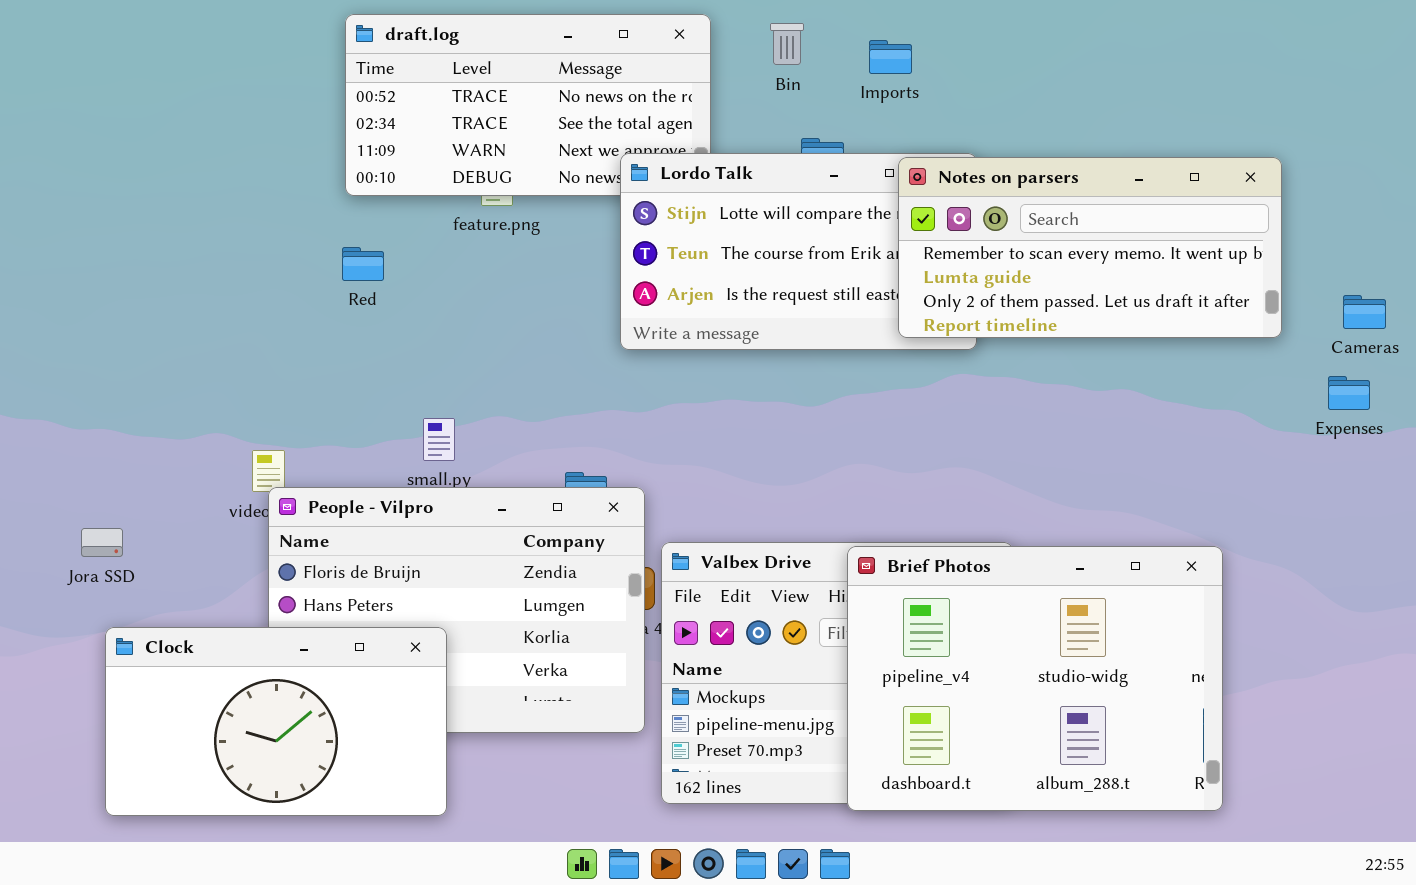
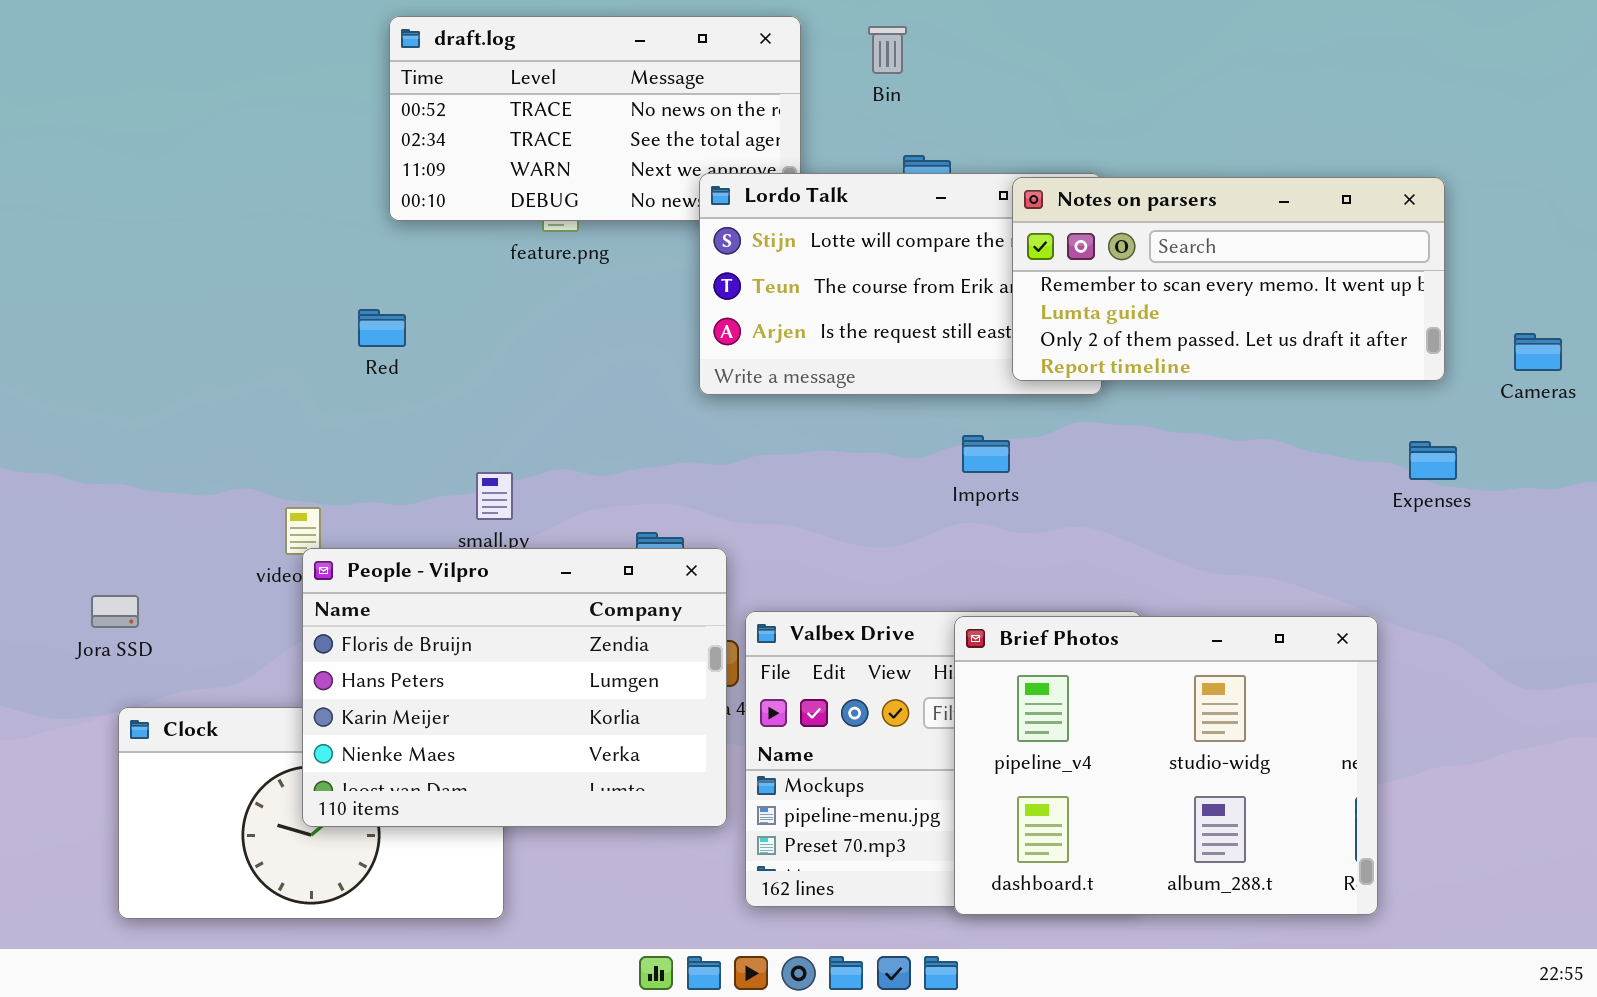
Imports: [869,40,912,74] -> [962,435,1010,473], moved
Red: [342,247,384,281] -> [358,309,406,347], moved
Expenses: [1328,376,1370,410] -> [1409,441,1457,480], moved
People - Vilpro: [268,487,645,733] -> [302,548,727,827], raised

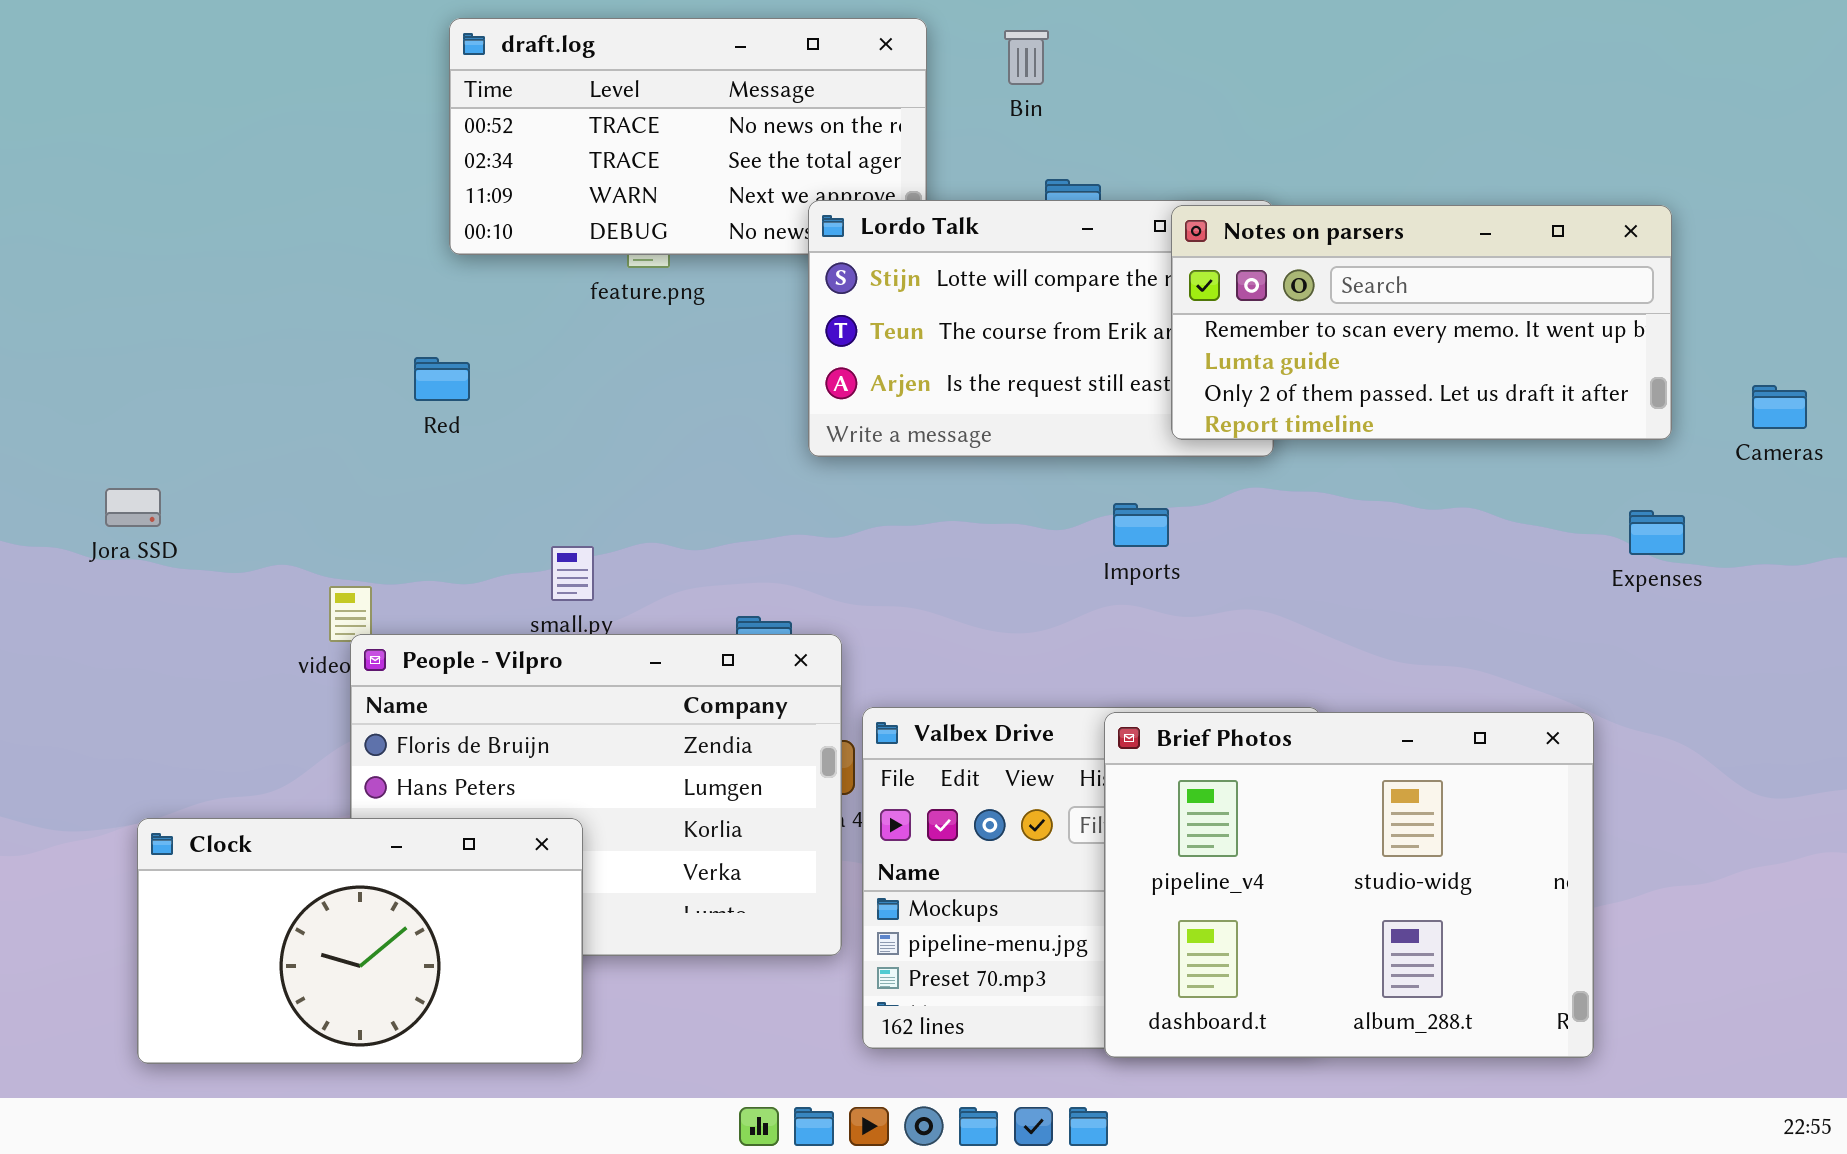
Jora SSD: [91,595,139,628] -> [105,488,161,527], moved
Clock: [118,707,504,919] -> [137,818,583,1064], raised

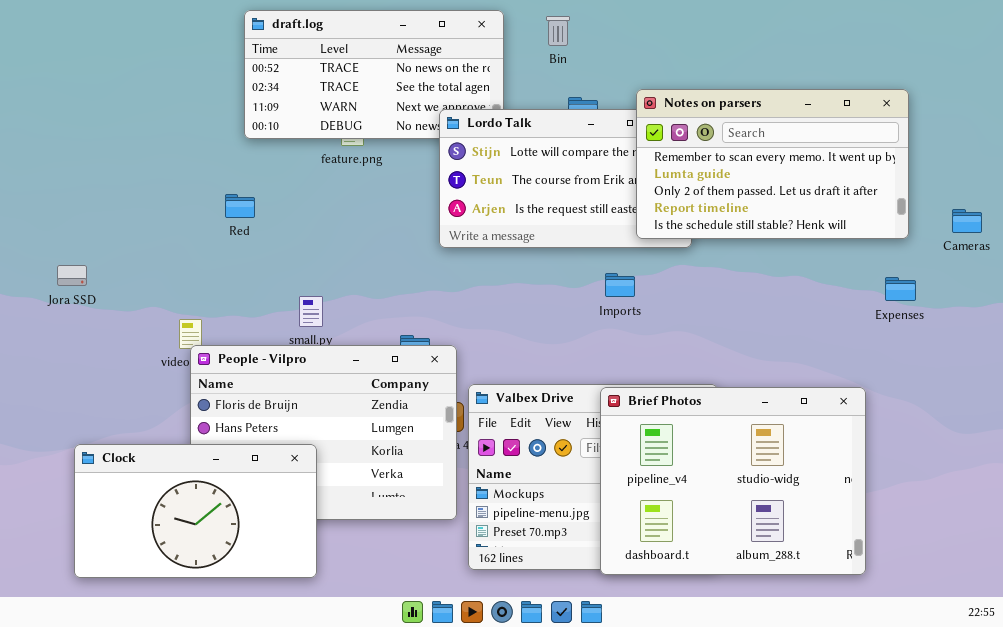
Notes on parsers: [1171,205,1672,440] -> [636,89,909,239], resized

